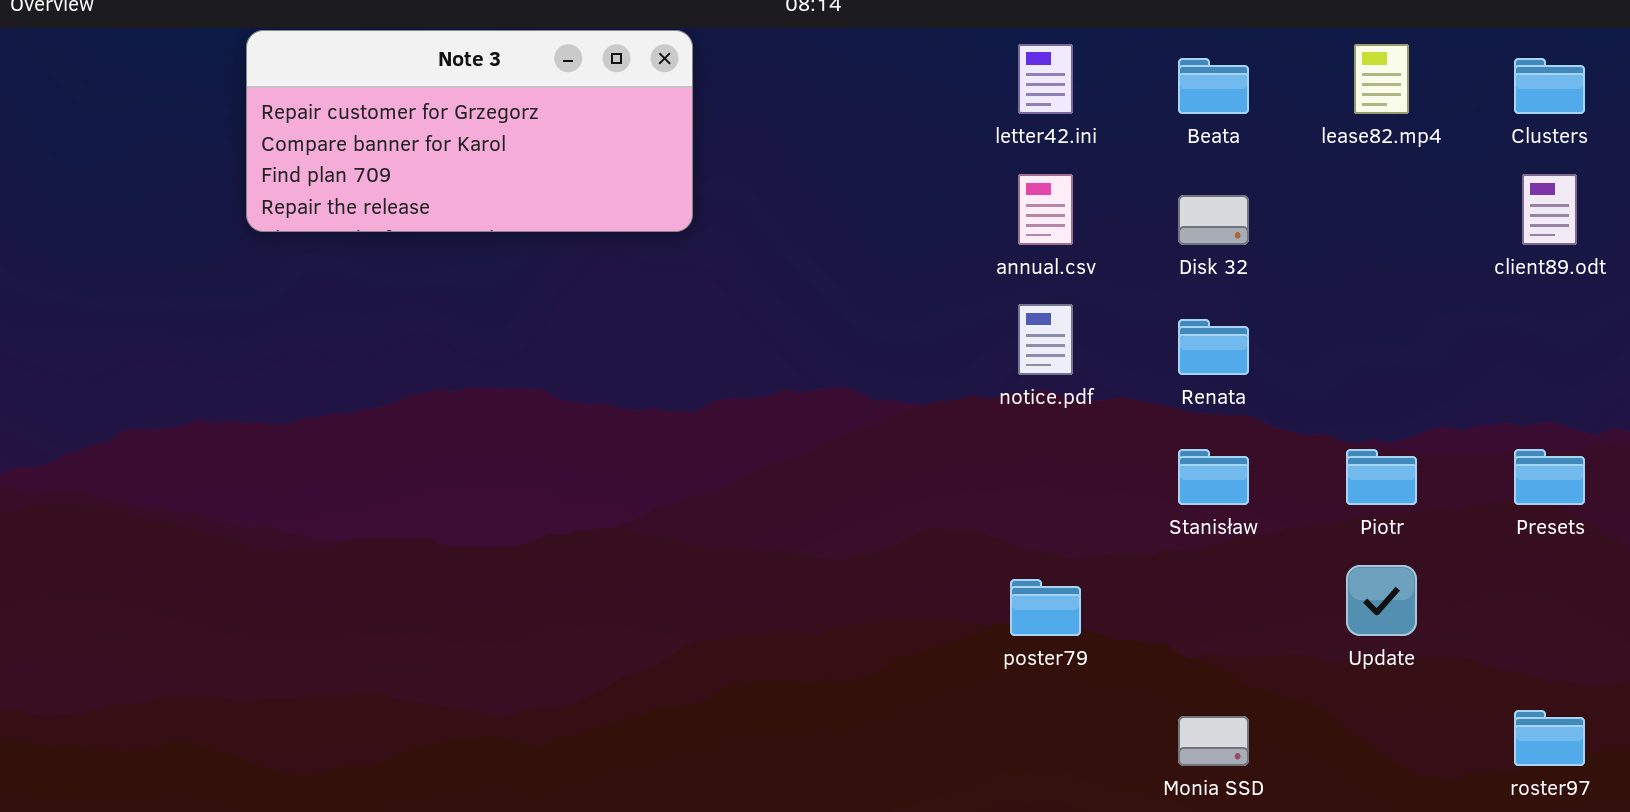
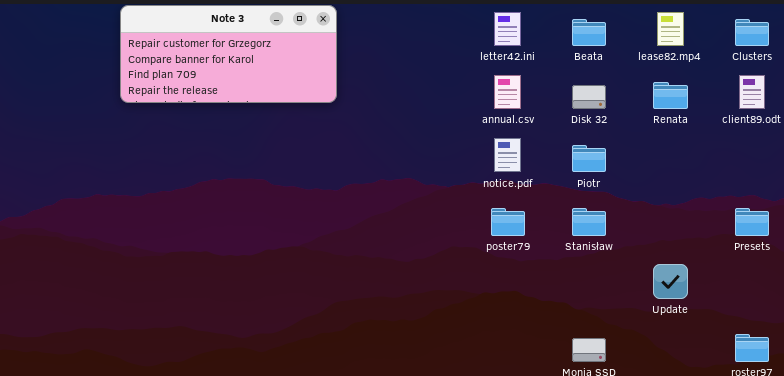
Renata: [1178,319,1249,375] -> [653,82,688,109], moved
Piotr: [1346,449,1417,505] -> [572,145,606,172], moved
poster79: [1010,579,1081,636] -> [491,208,525,236], moved

